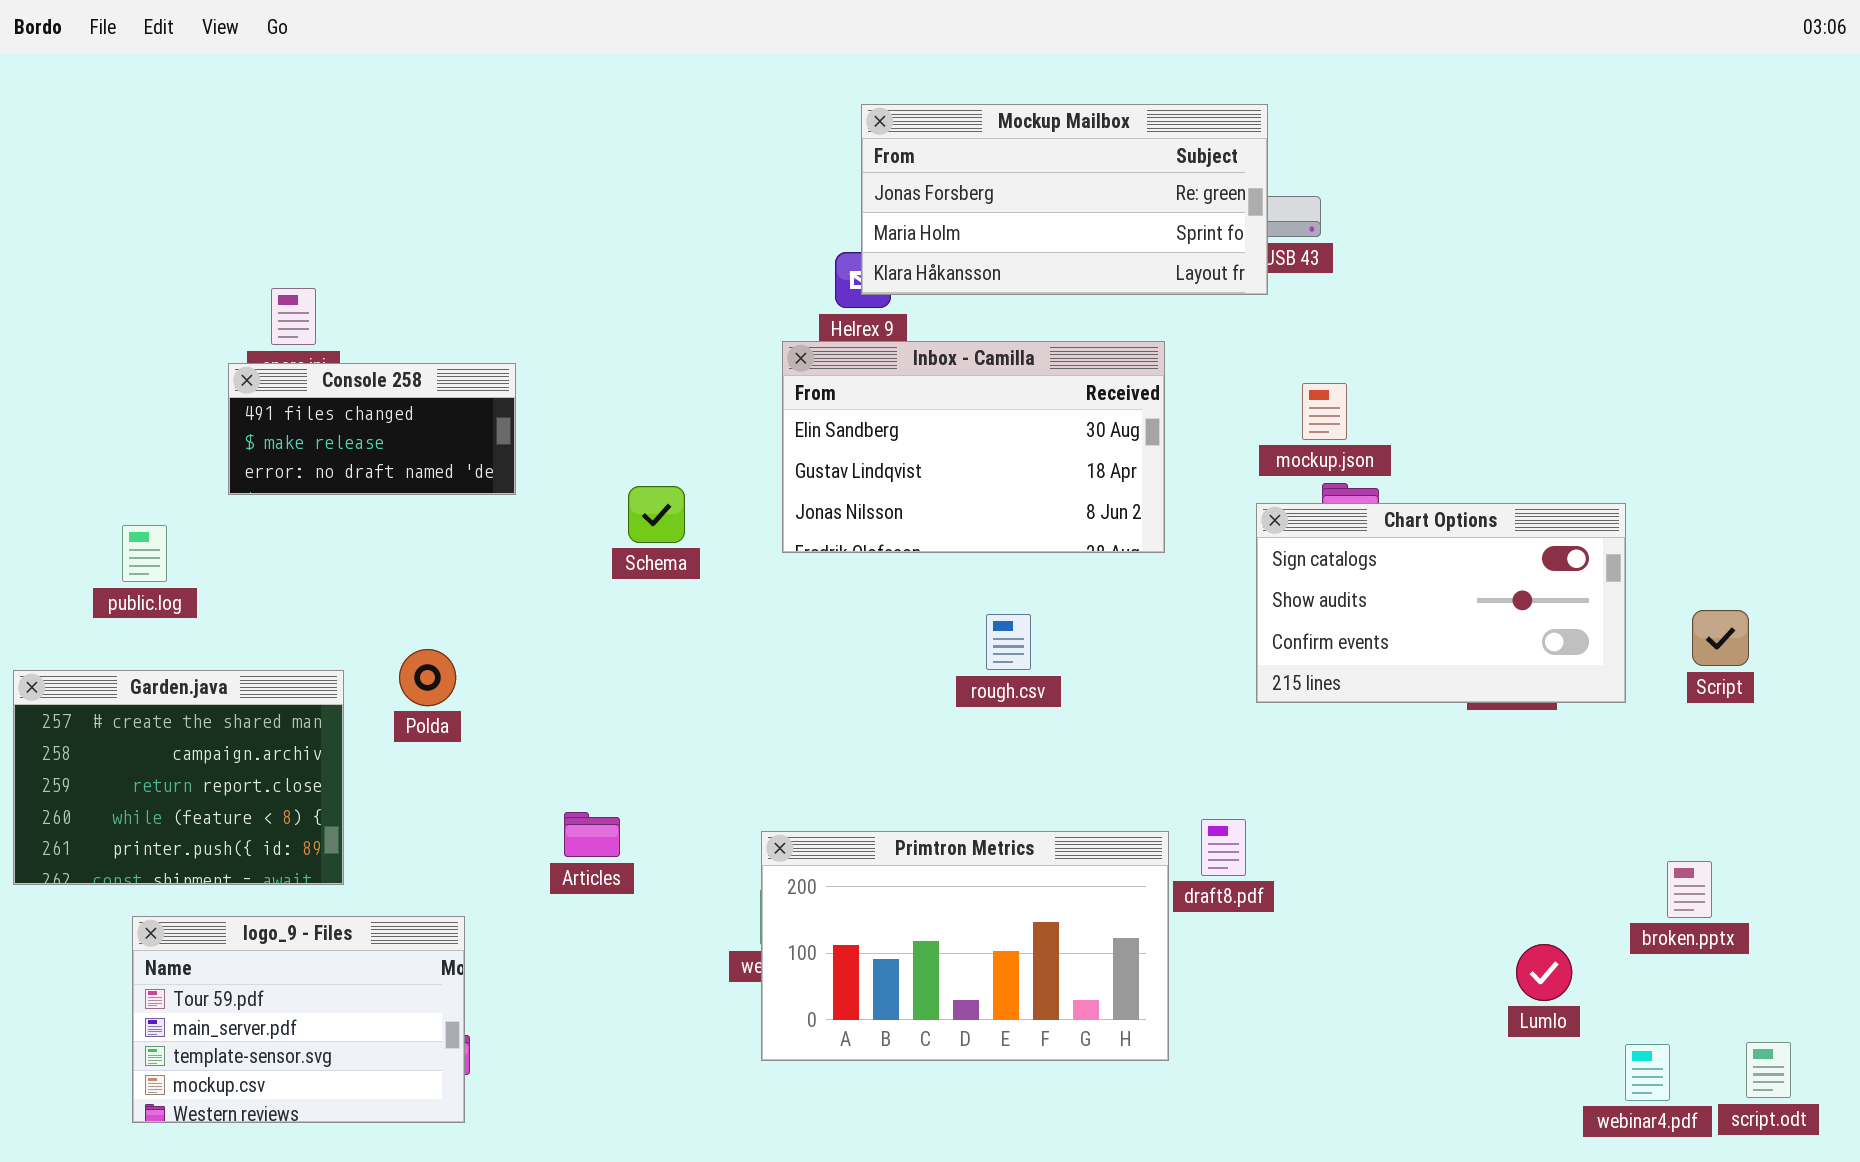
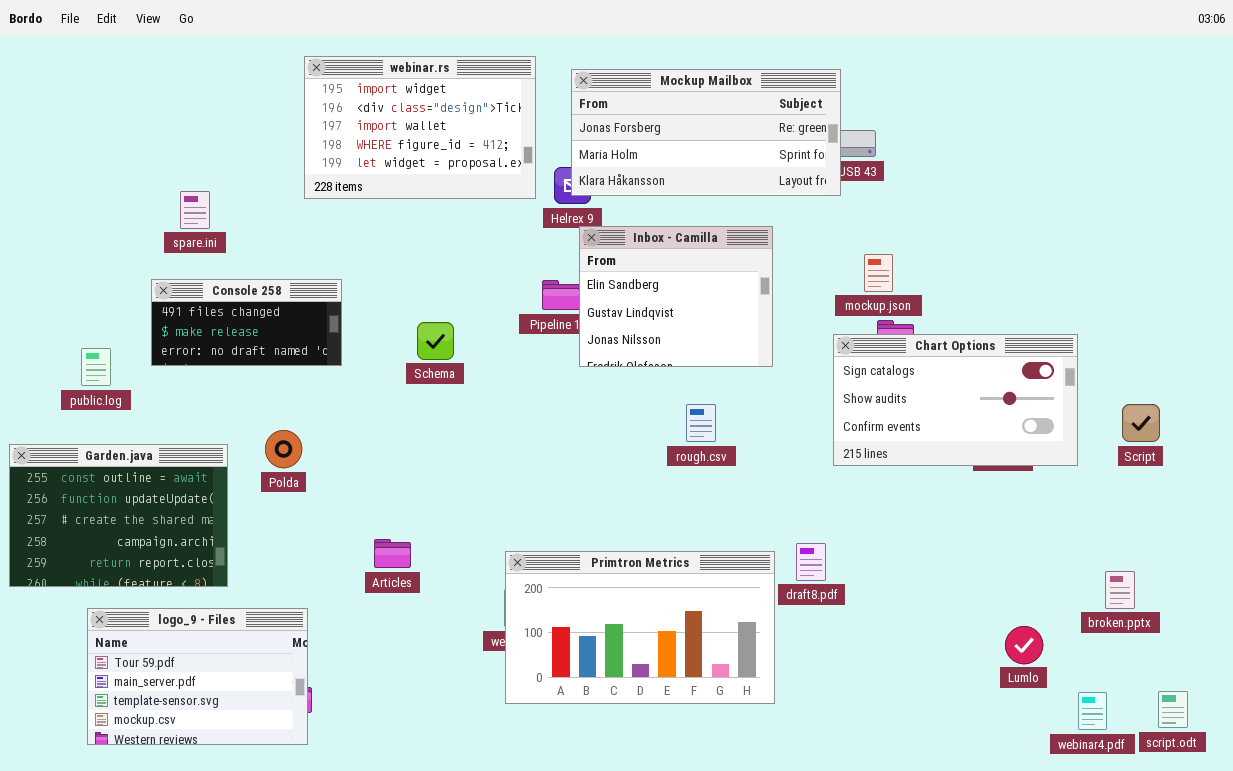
webinar.rs: none -> [304,56,536,199], opened
Inbox - Camilla: [782,341,1165,553] -> [579,226,773,367], resized
Console 258: [228,363,516,495] -> [151,279,342,366], moved
rough.csv: [986,614,1031,670] -> [686,404,716,442], moved
Garden.java: [13,670,344,885] -> [9,444,228,587], scrolled up 2 rows

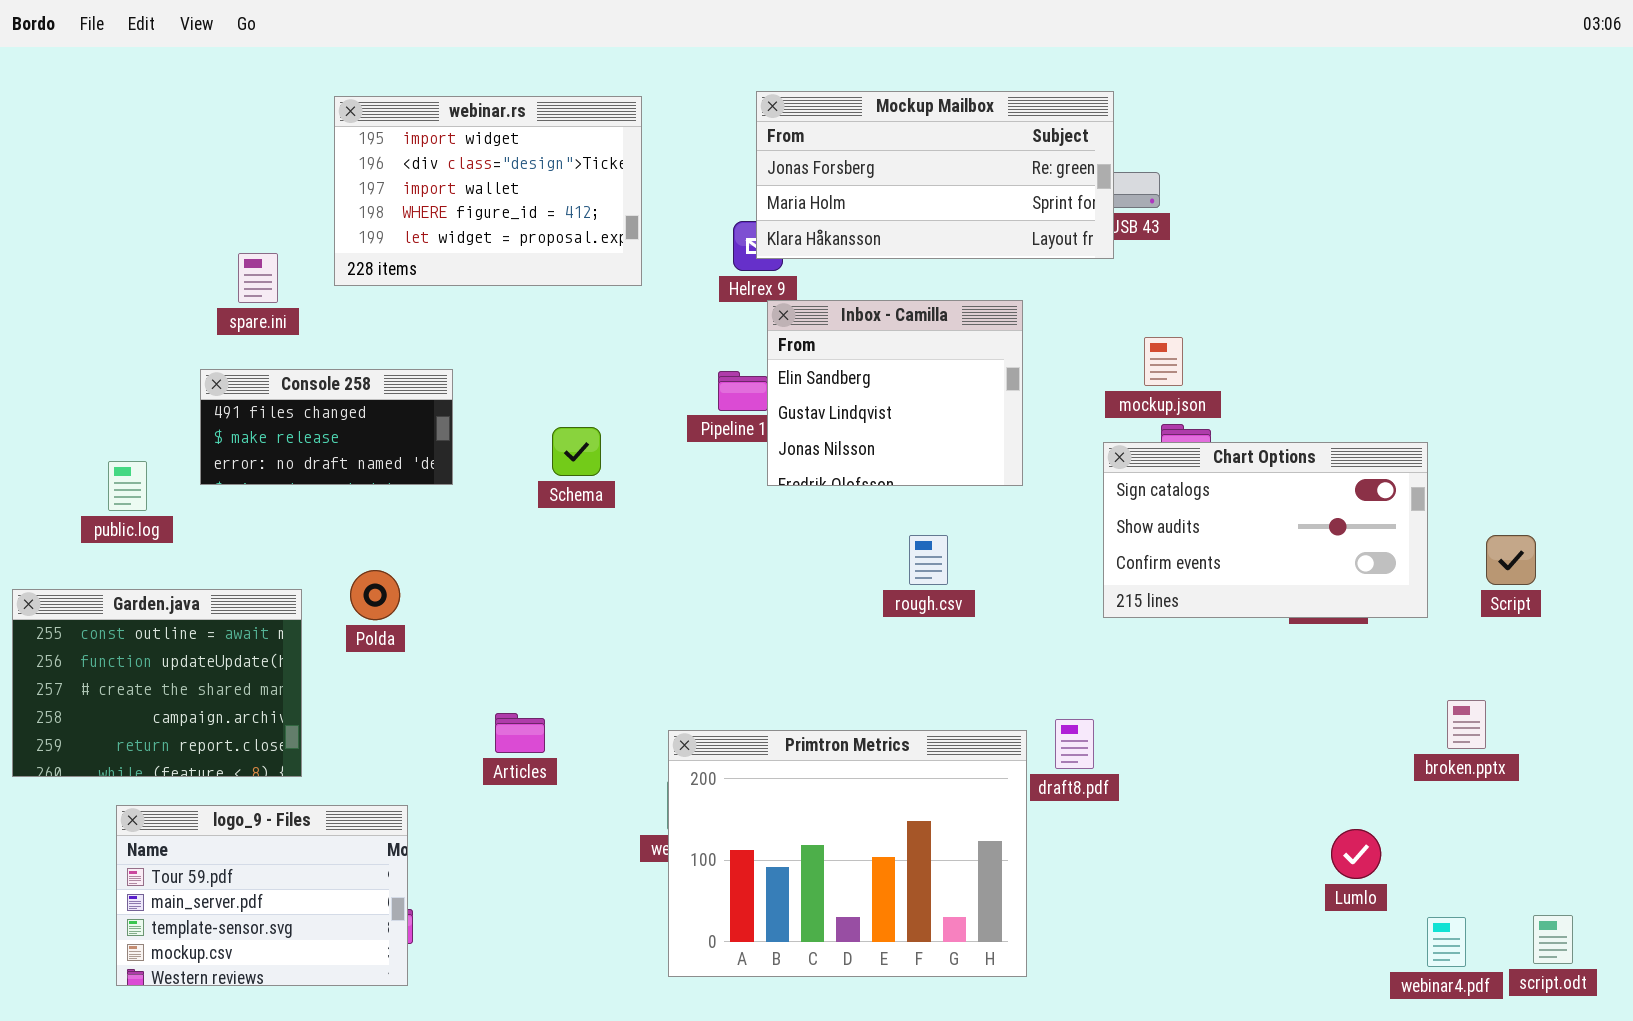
webinar.rs: [304,56,536,199] -> [334,96,642,286], moved
Primtron Metrics: [505,551,775,704] -> [668,730,1027,977], resized
broken.pptx: [1105,571,1135,609] -> [1447,700,1486,749], moved

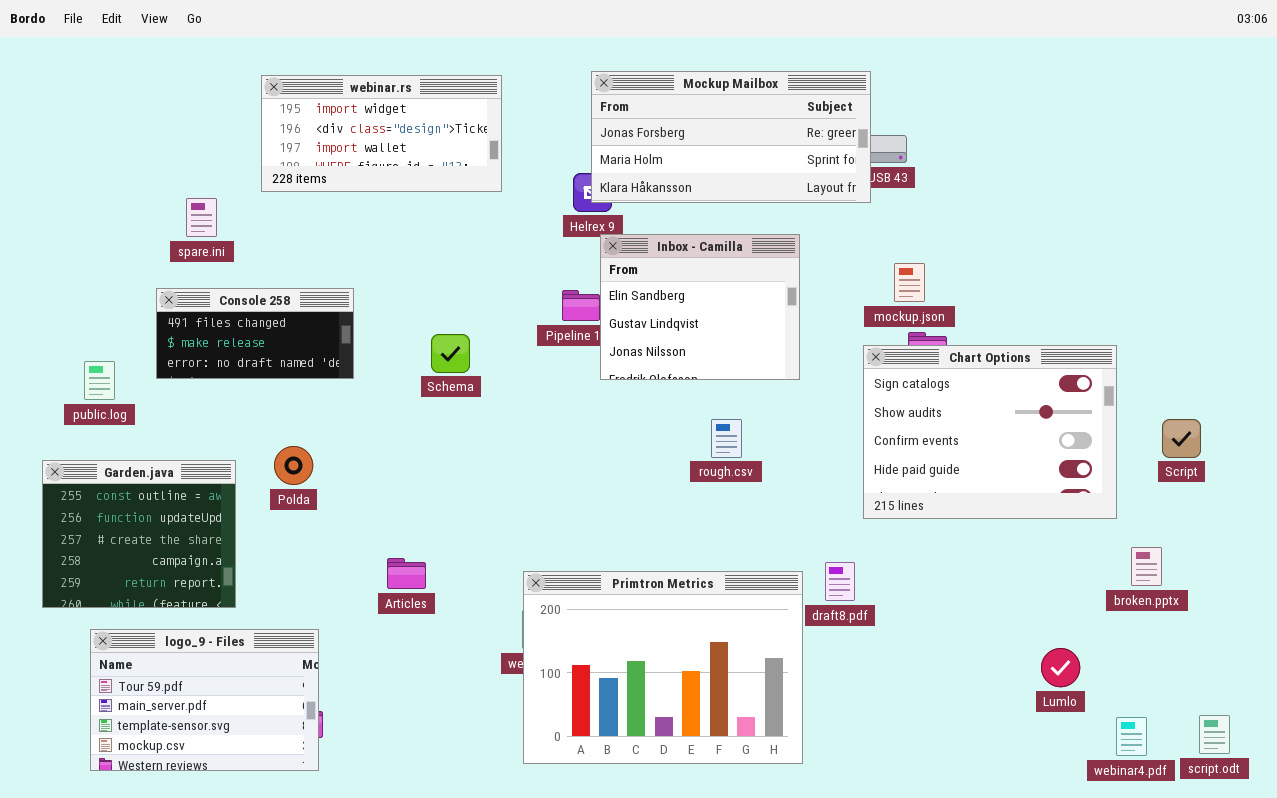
webinar.rs: [334,96,642,286] -> [261,75,502,192], resized
Chart Options: [1103,442,1428,618] -> [863,345,1117,519], resized
Garden.java: [12,589,302,777] -> [42,460,236,608], resized

